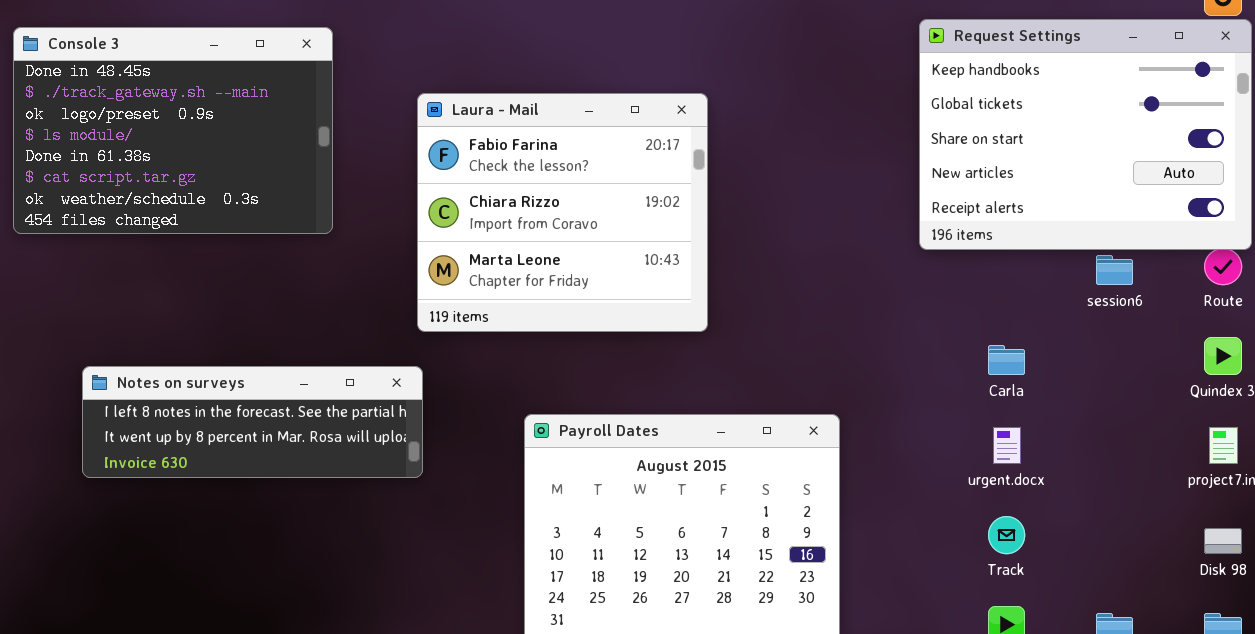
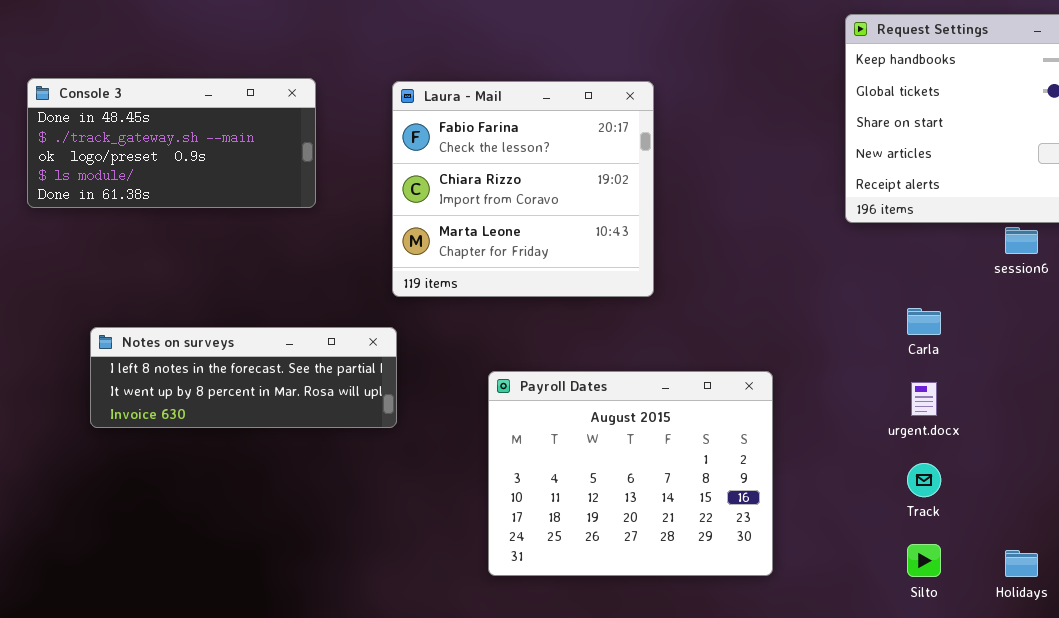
Console 3: [13,27,333,234] -> [27,78,316,208], resized

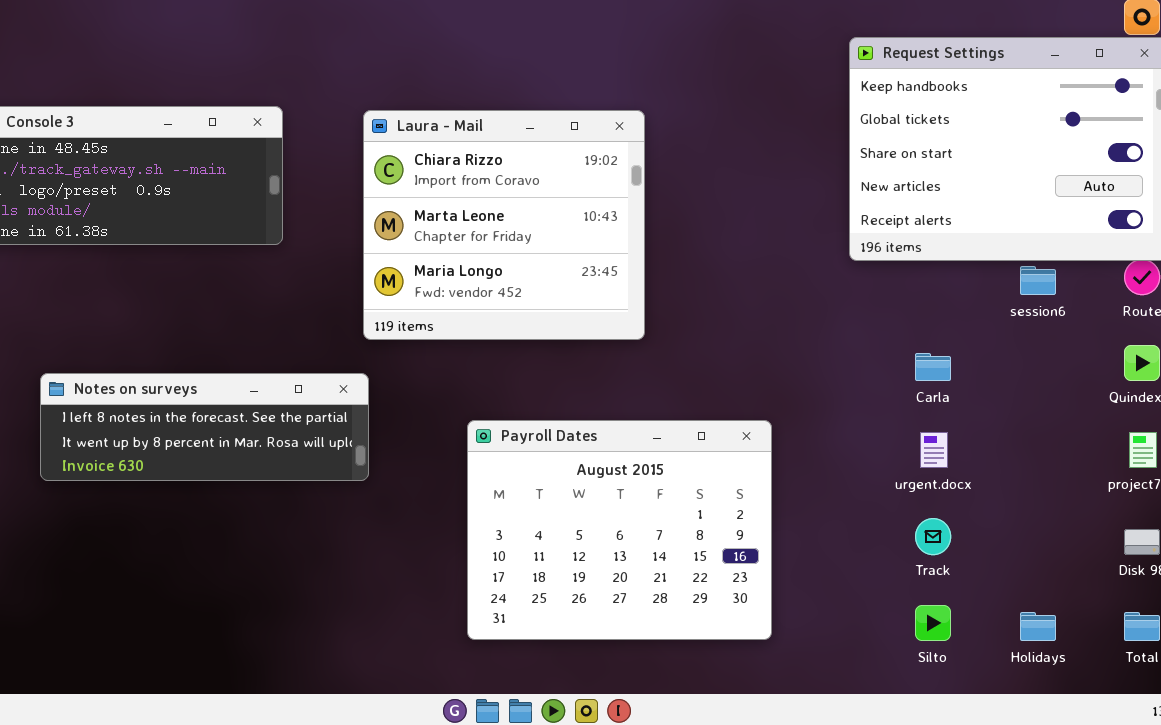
Laura - Mail: [392,81,654,297] -> [363,110,645,340], scrolled down 1 row

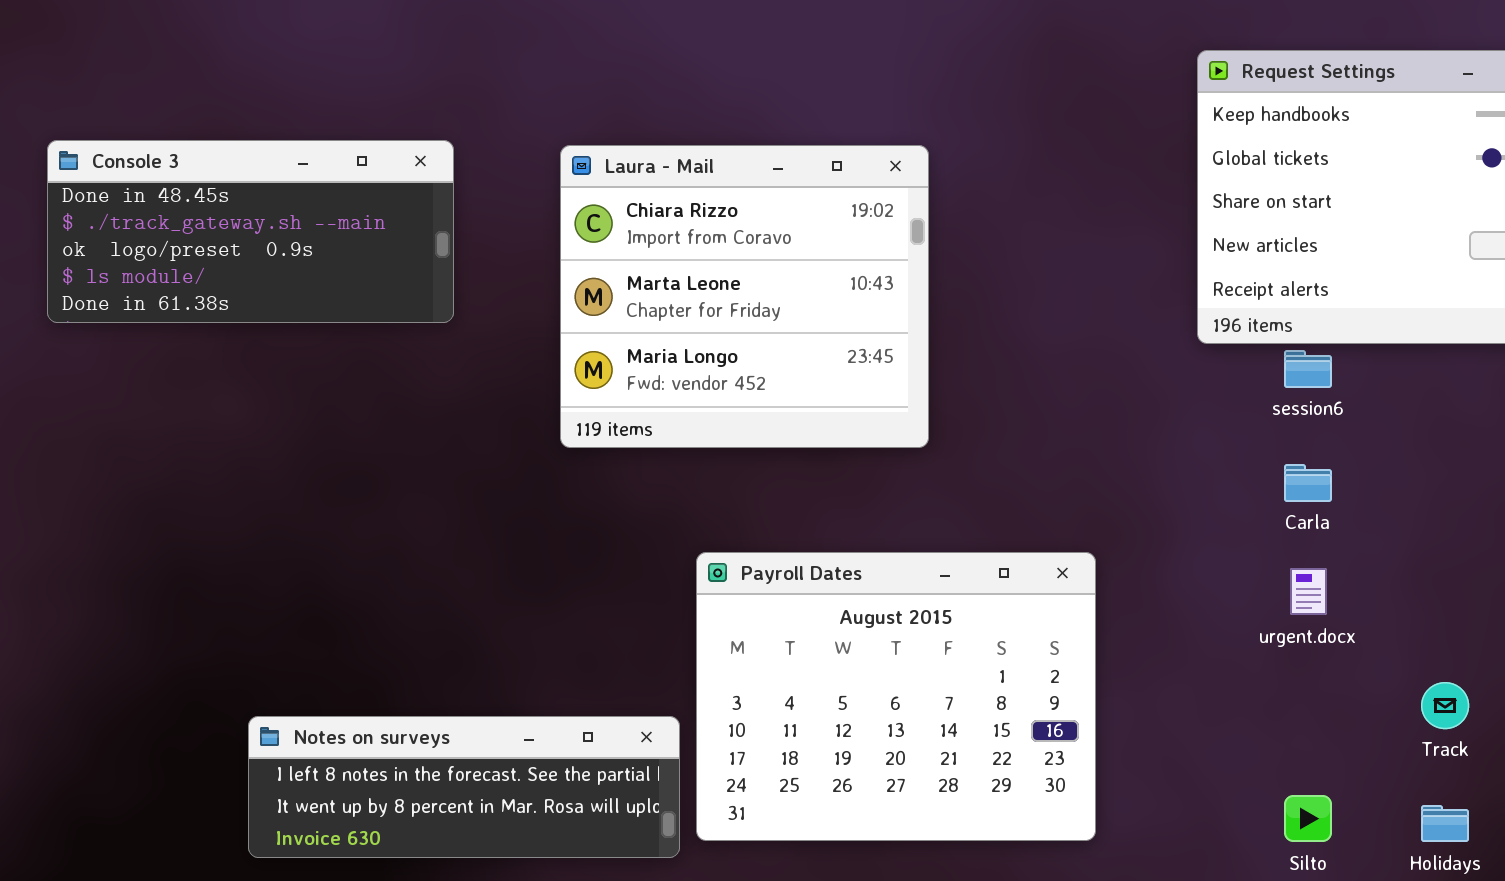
session6: [1020,266,1056,295] -> [1284,350,1332,388], moved
Notes on surveys: [40,373,369,481] -> [248,716,680,858], moved
Track: [915,518,951,555] -> [1421,682,1469,729], moved

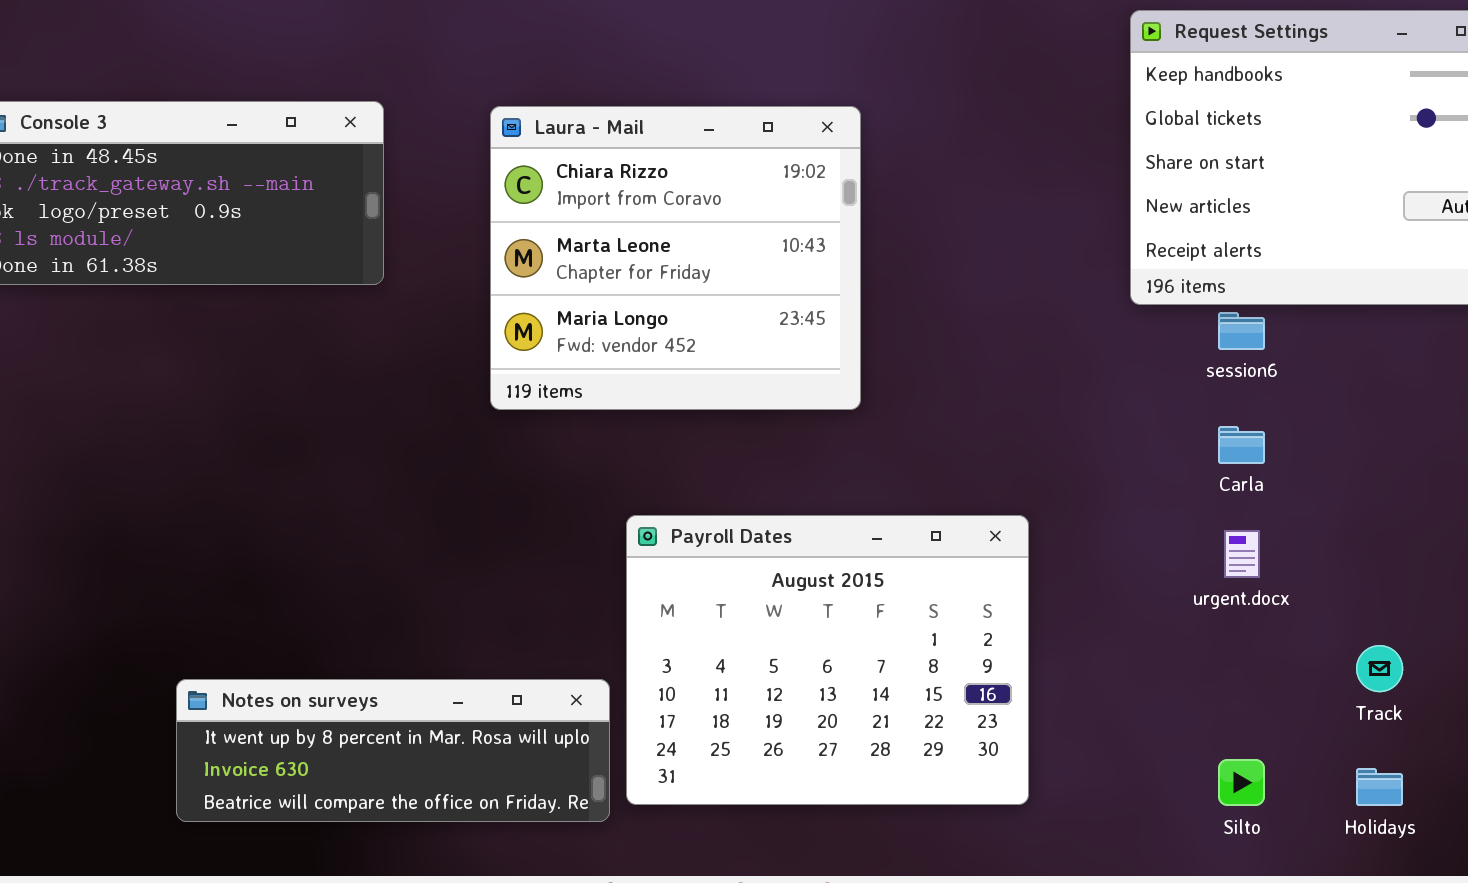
Notes on surveys: [248,716,680,858] -> [176,679,610,822], scrolled down 1 row

